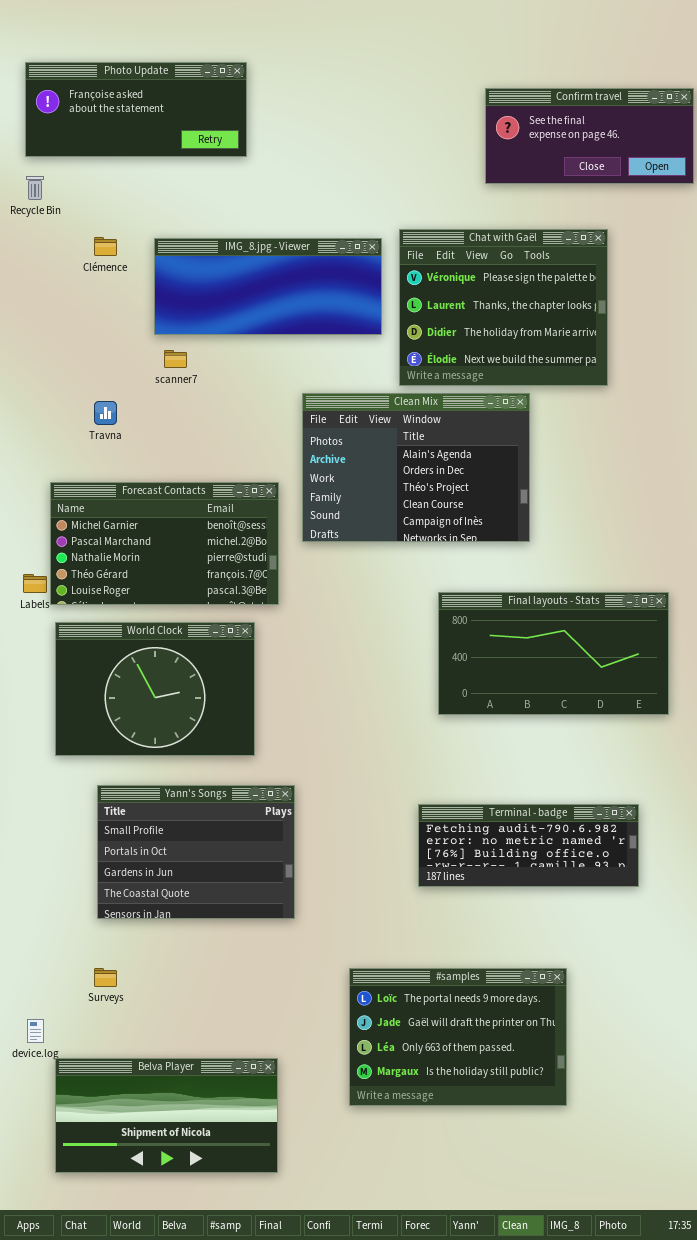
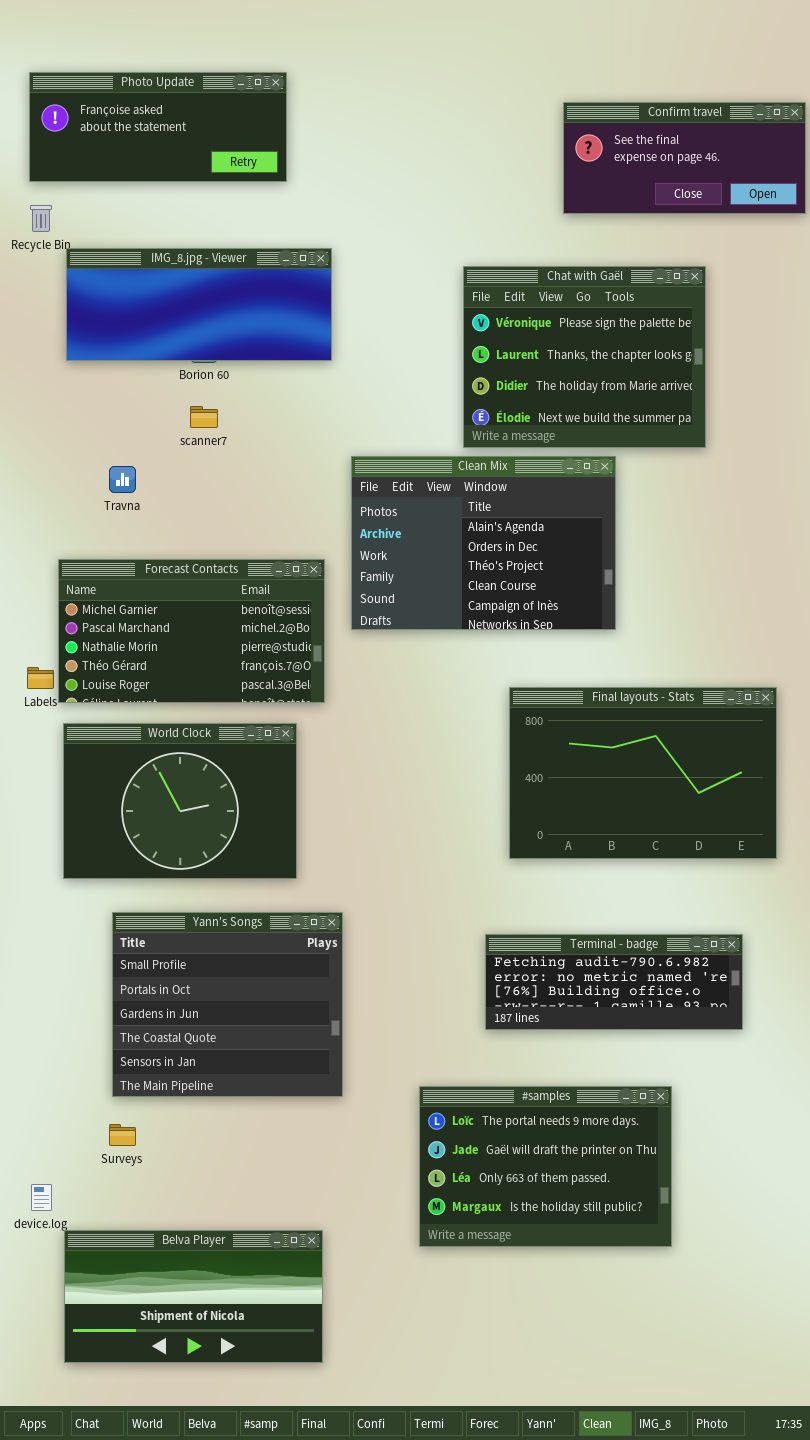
IMG_8.jpg - Viewer: [154,238,382,335] -> [66,248,332,361], moved
Final layouts - Stats: [438,592,669,715] -> [509,687,777,859], resized
Yann's Songs: [97,785,295,919] -> [112,912,343,1097], resized
#samples: [349,968,567,1106] -> [419,1086,672,1247], moved

